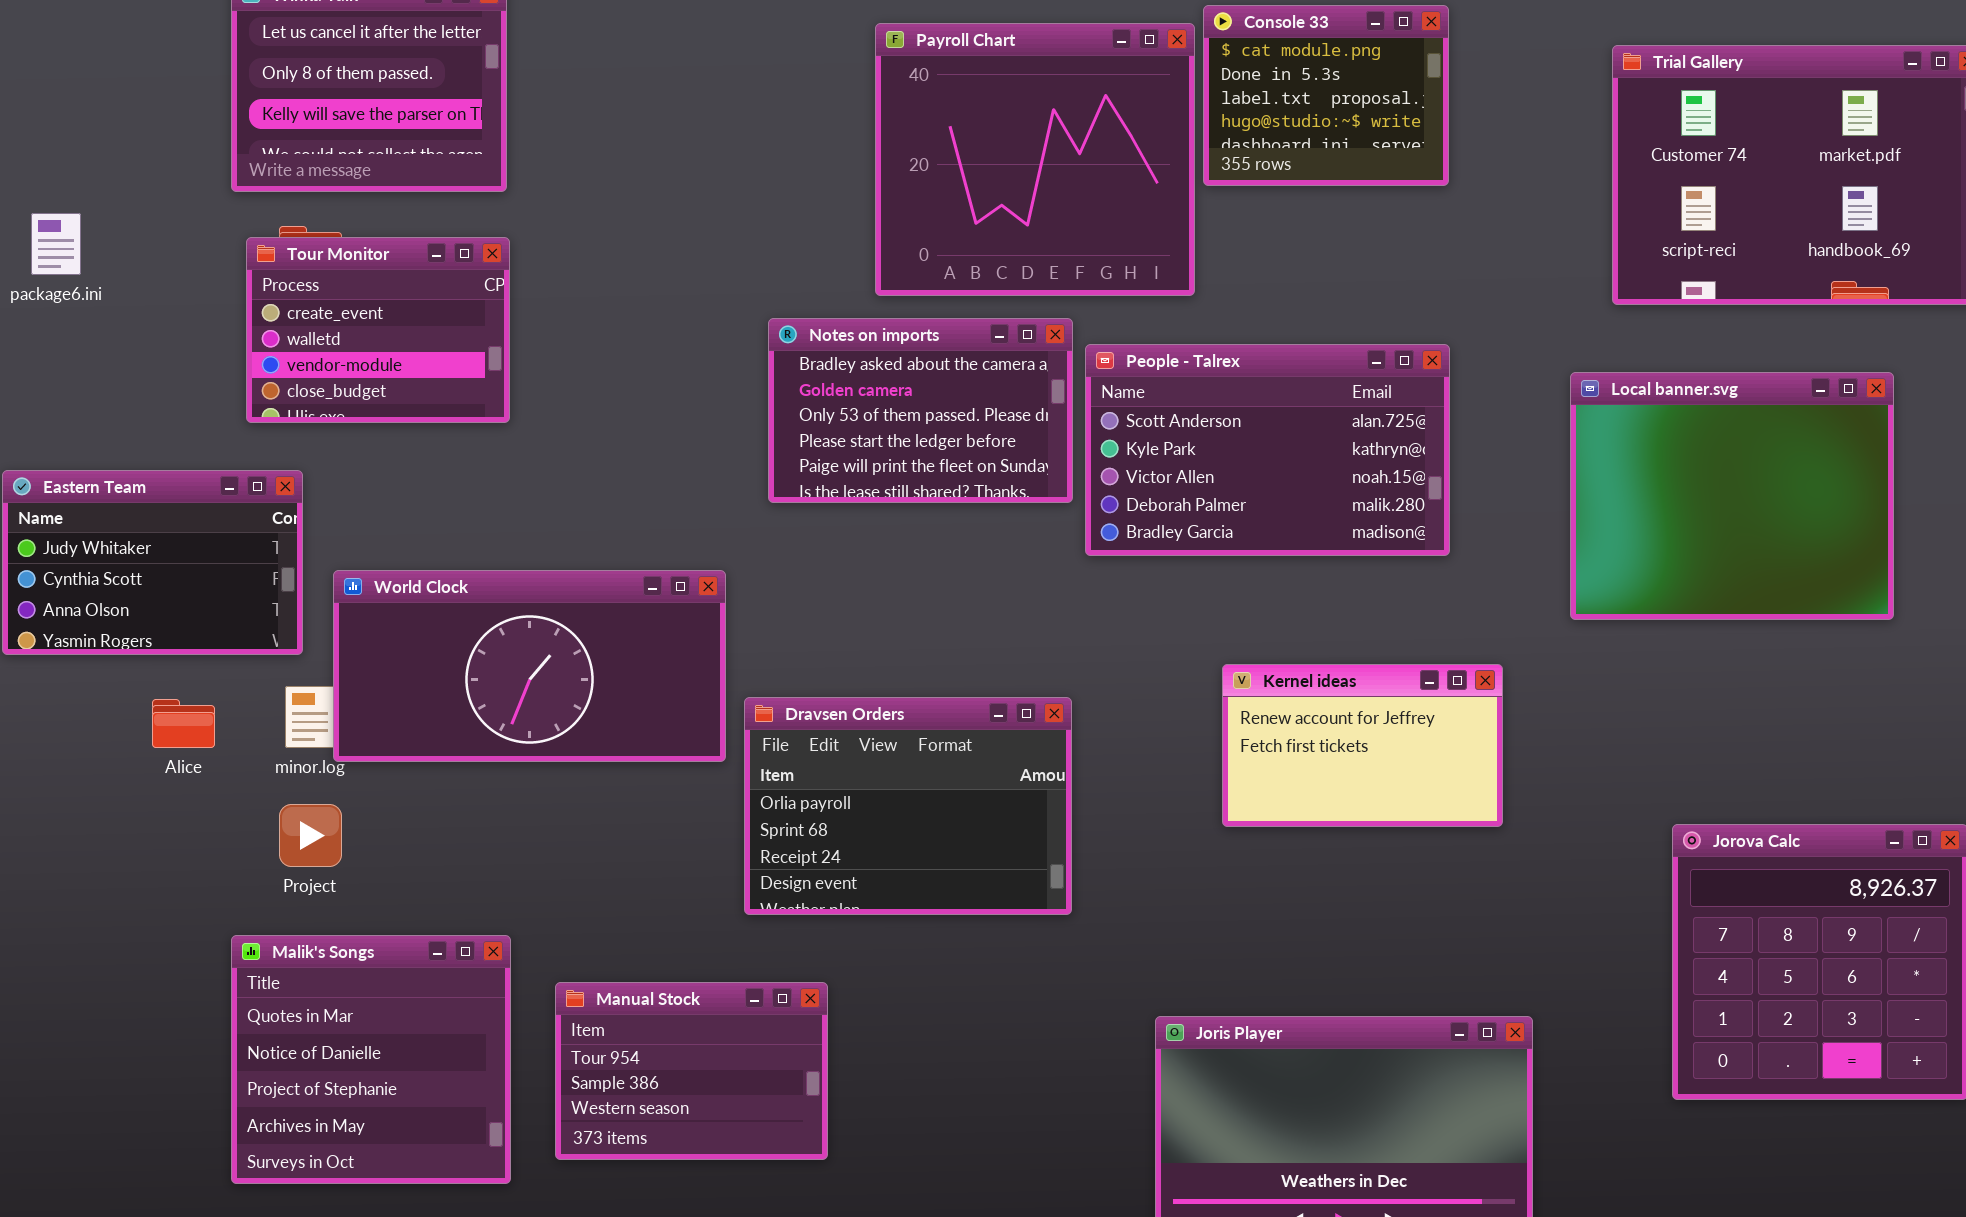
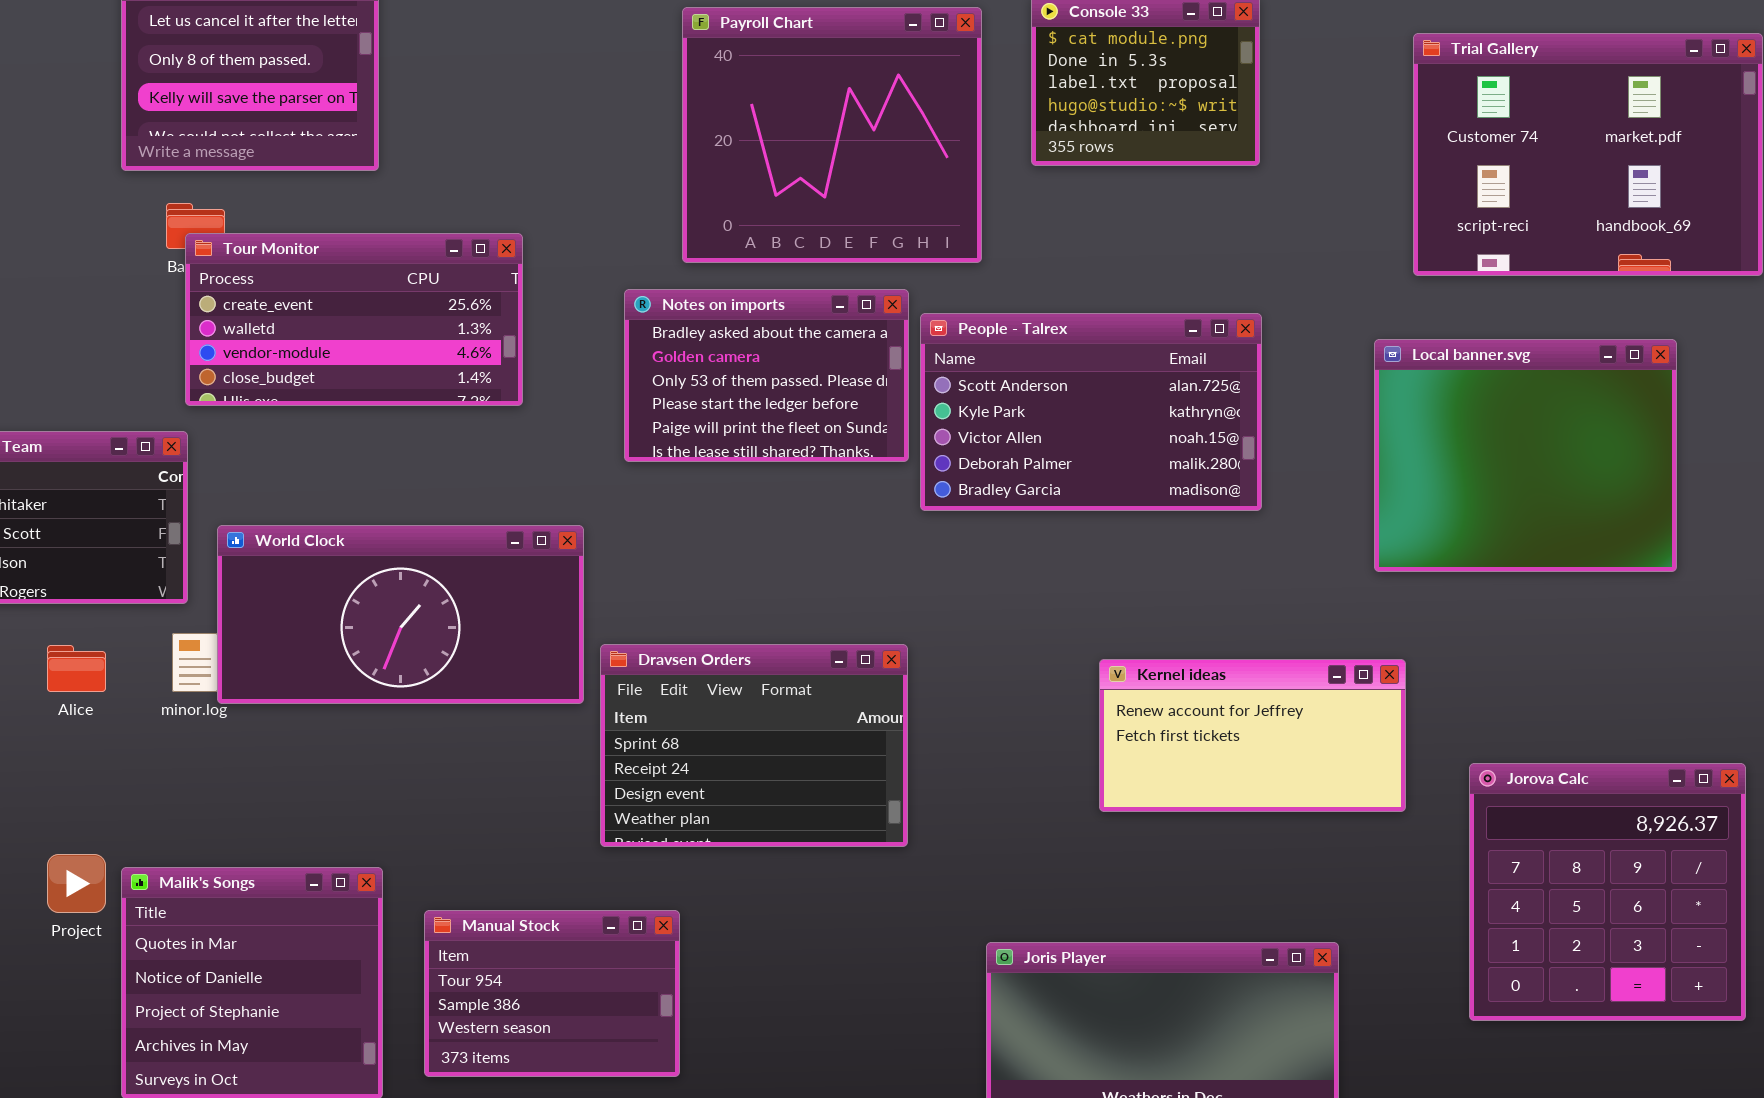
Payroll Chart: [875,23,1195,296] -> [682,7,982,263], moved
Tour Monitor: [246,237,510,423] -> [185,233,523,406], moved, resized
Kernel ideas: [1222,664,1503,827] -> [1099,659,1406,812], moved, resized
Dravsen Orders: [744,697,1072,915] -> [600,644,908,847], scrolled down 1 row
Project: [279,804,342,867] -> [47,854,106,913], moved

